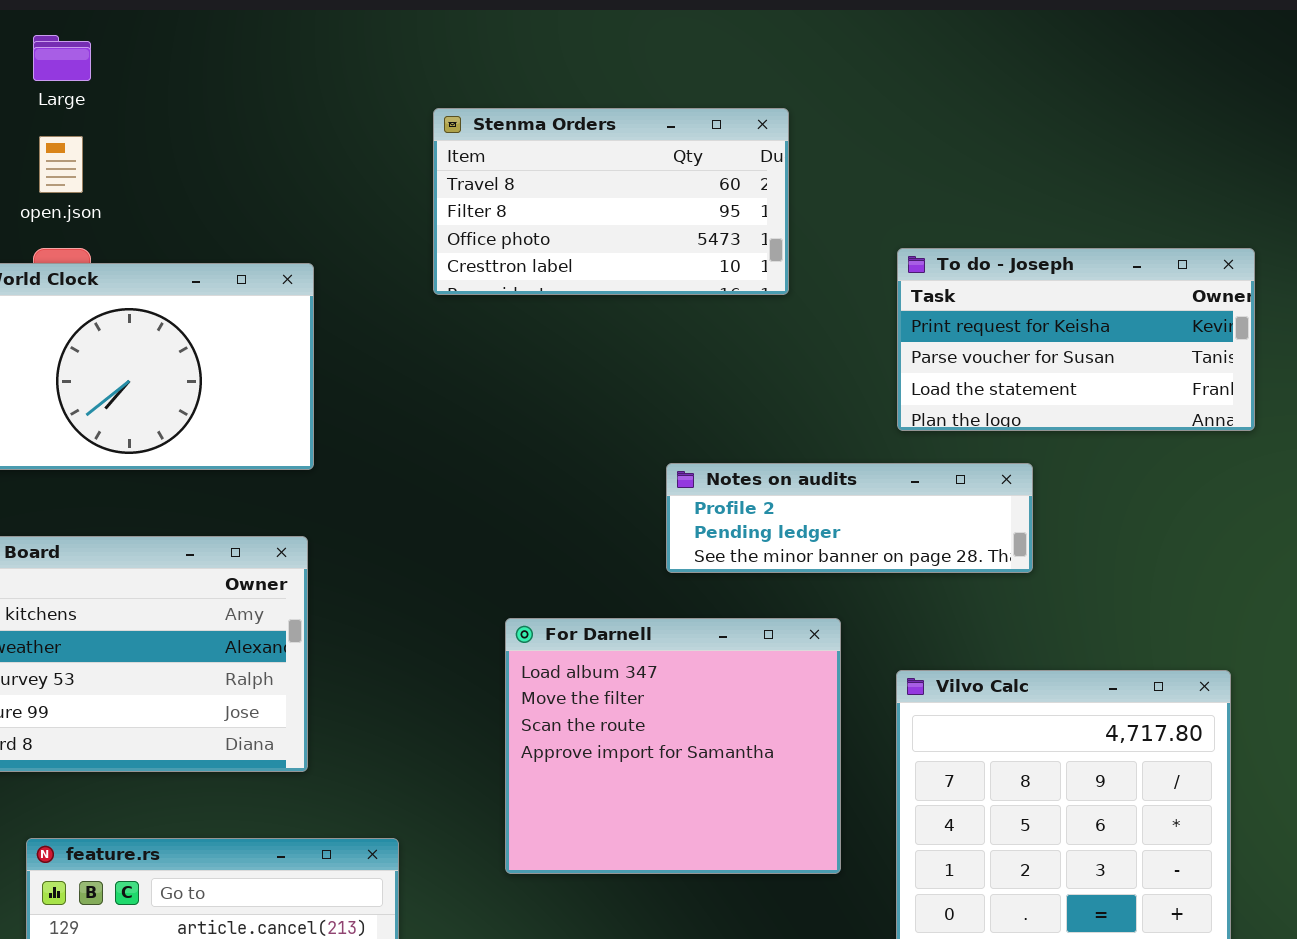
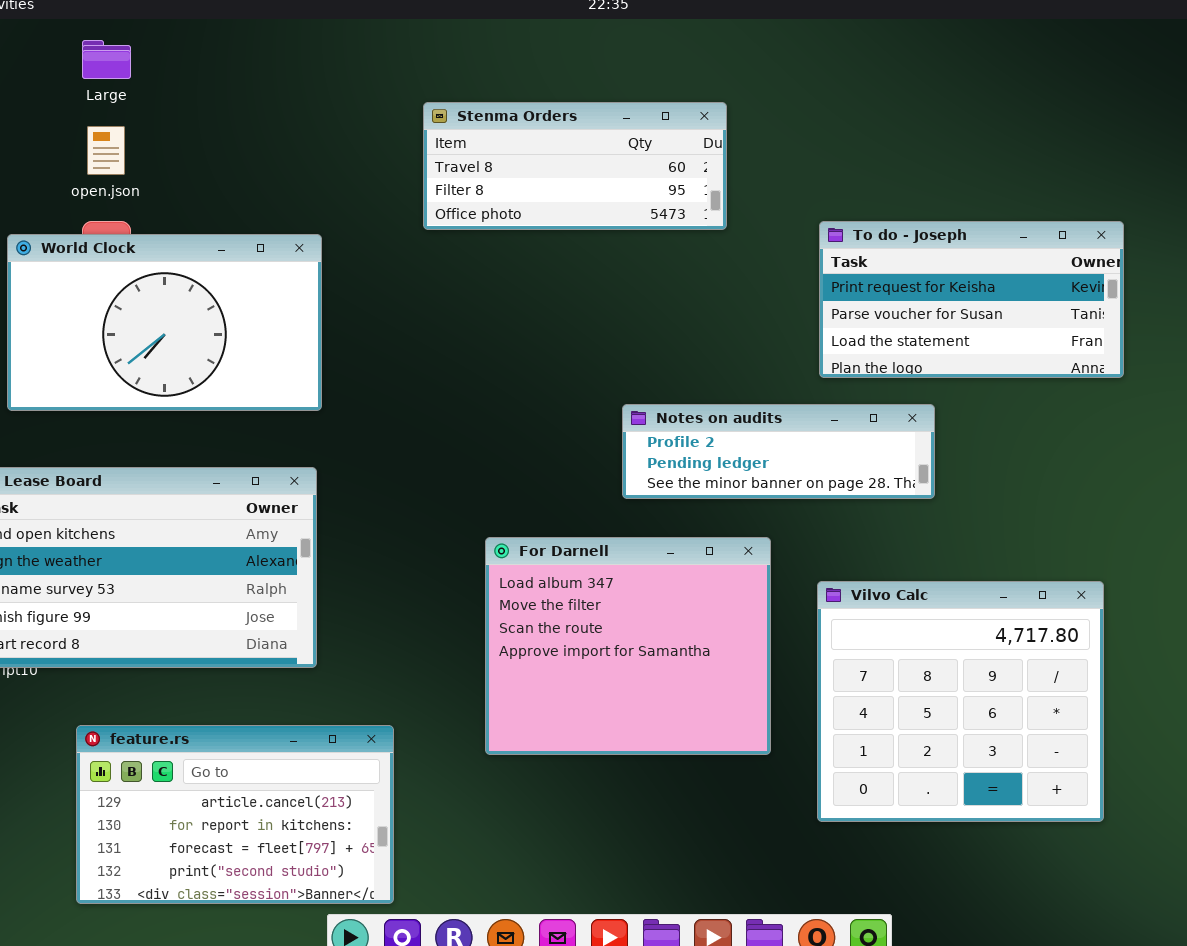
Stenma Orders: [433,108,789,295] -> [423,102,727,230], resized

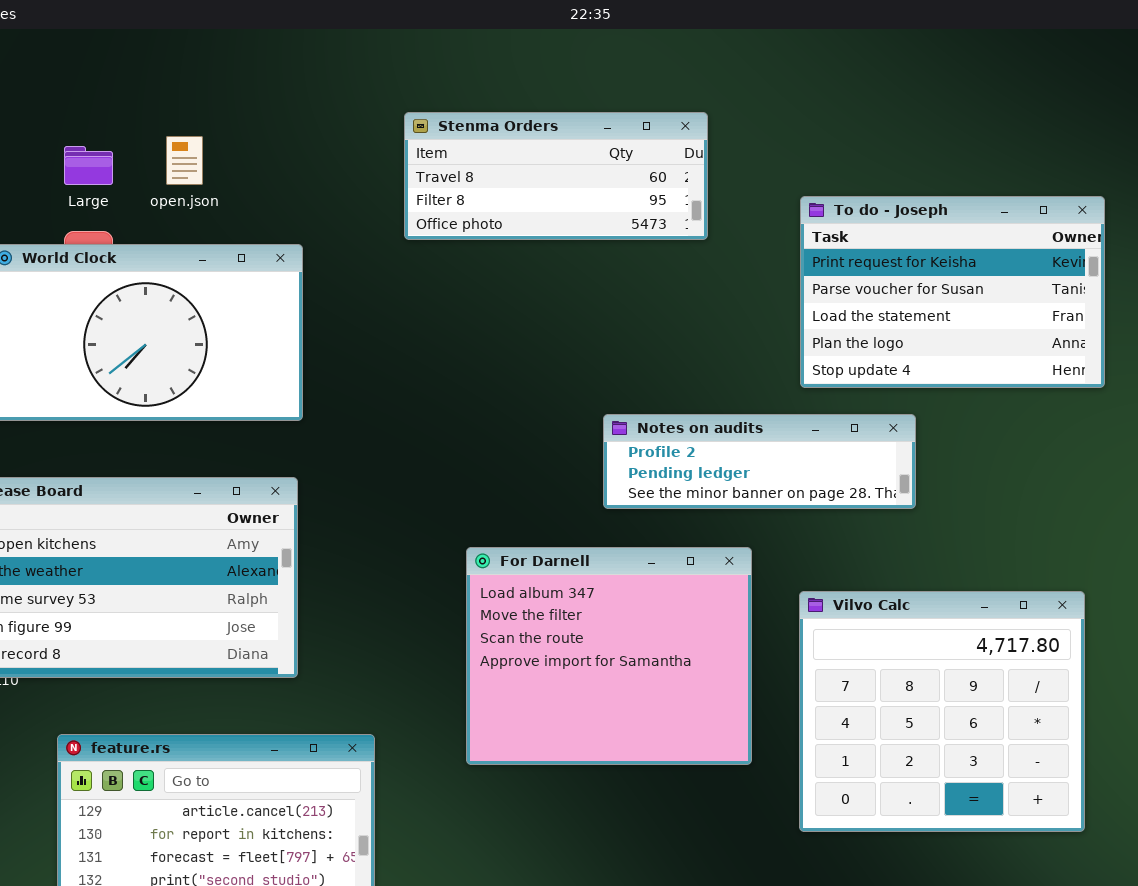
Large: [82,40,131,79] -> [64,146,113,185], moved
open.json: [87,126,125,175] -> [166,136,203,185], moved
To do - Joseph: [819,221,1124,378] -> [800,196,1105,388], resized

